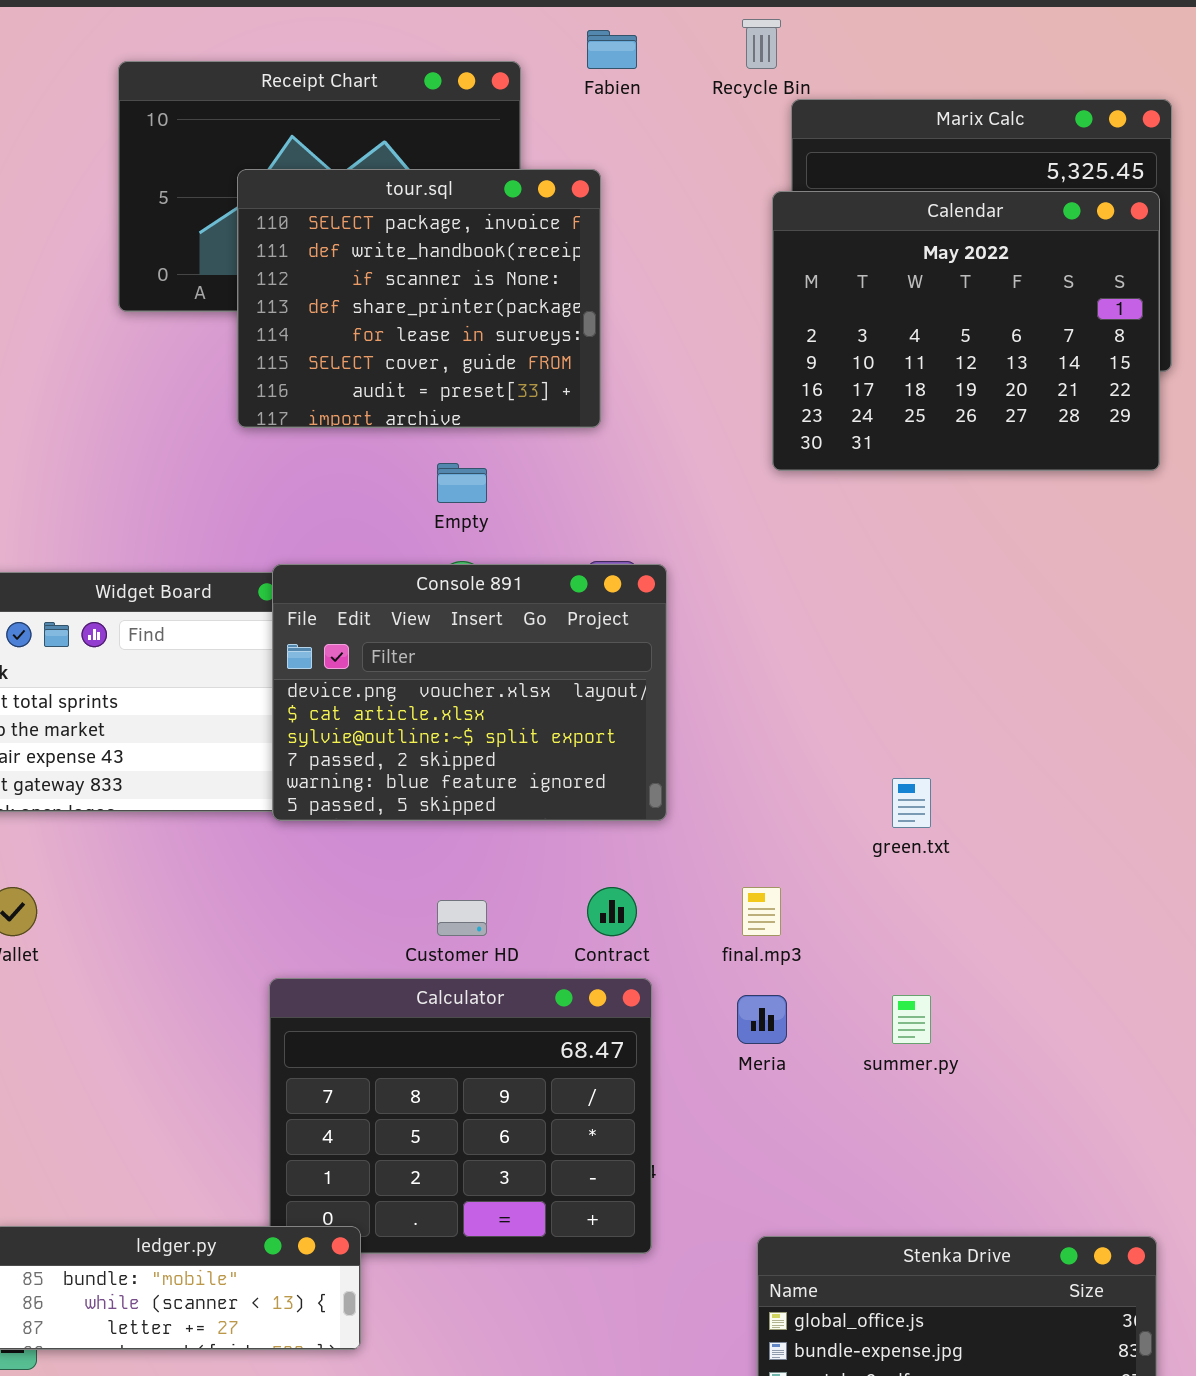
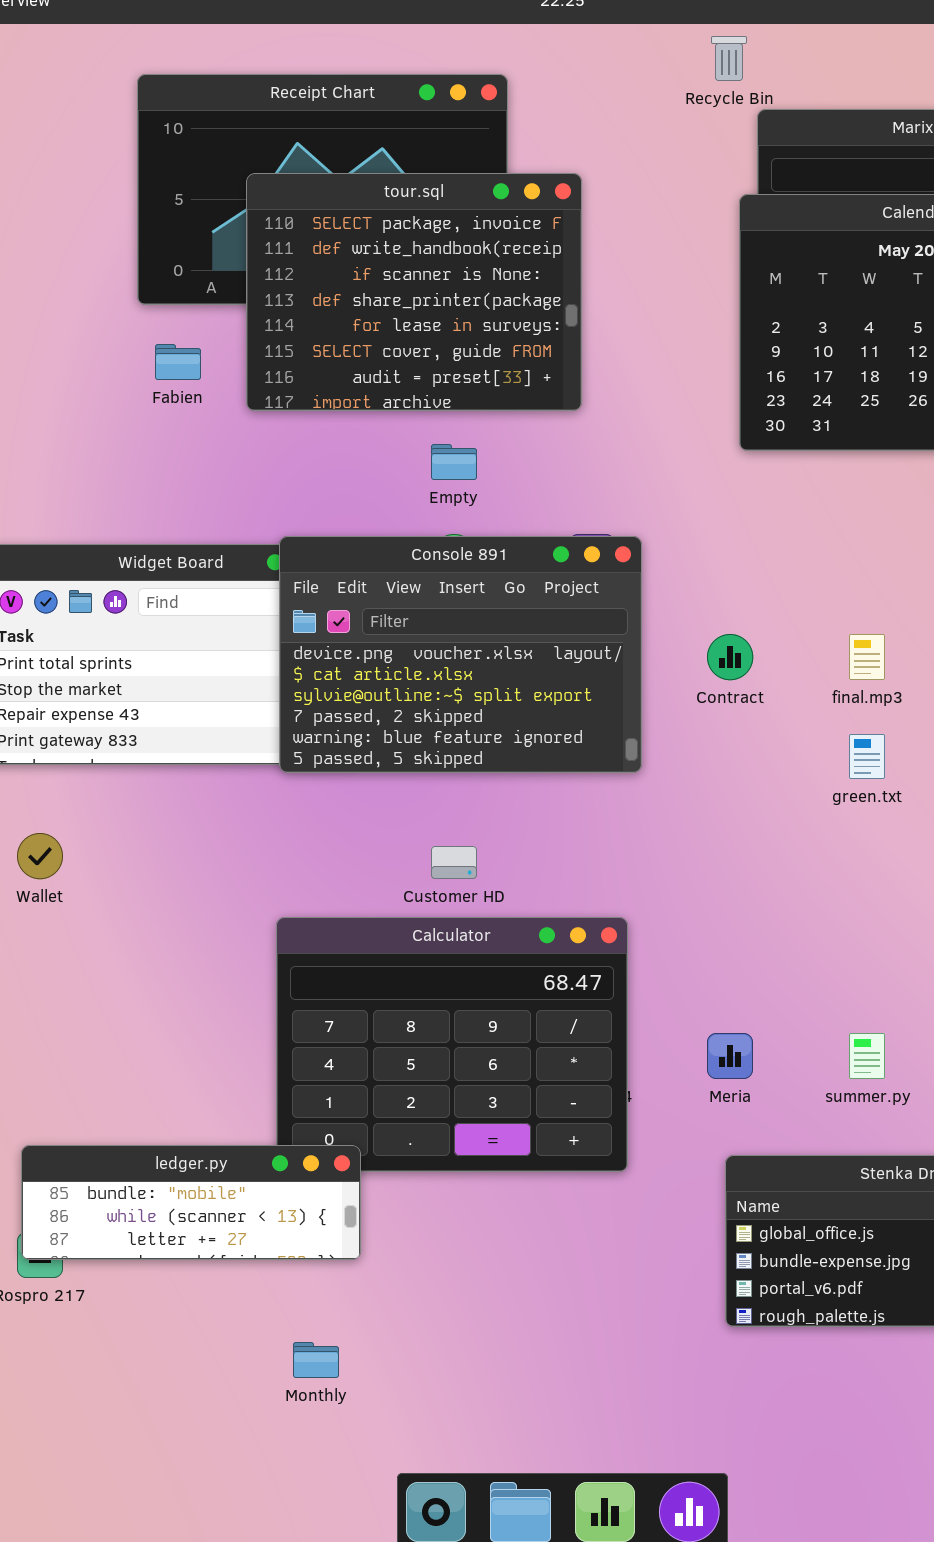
Fabien: [587,30,637,69] -> [155,344,201,380], moved
Contract: [587,887,637,936] -> [707,634,753,680], moved
final.mp3: [742,887,781,936] -> [849,634,885,680], moved
Meria: [737,995,787,1044] -> [707,1033,753,1079], moved
summer.py: [892,995,931,1044] -> [849,1033,885,1079], moved

